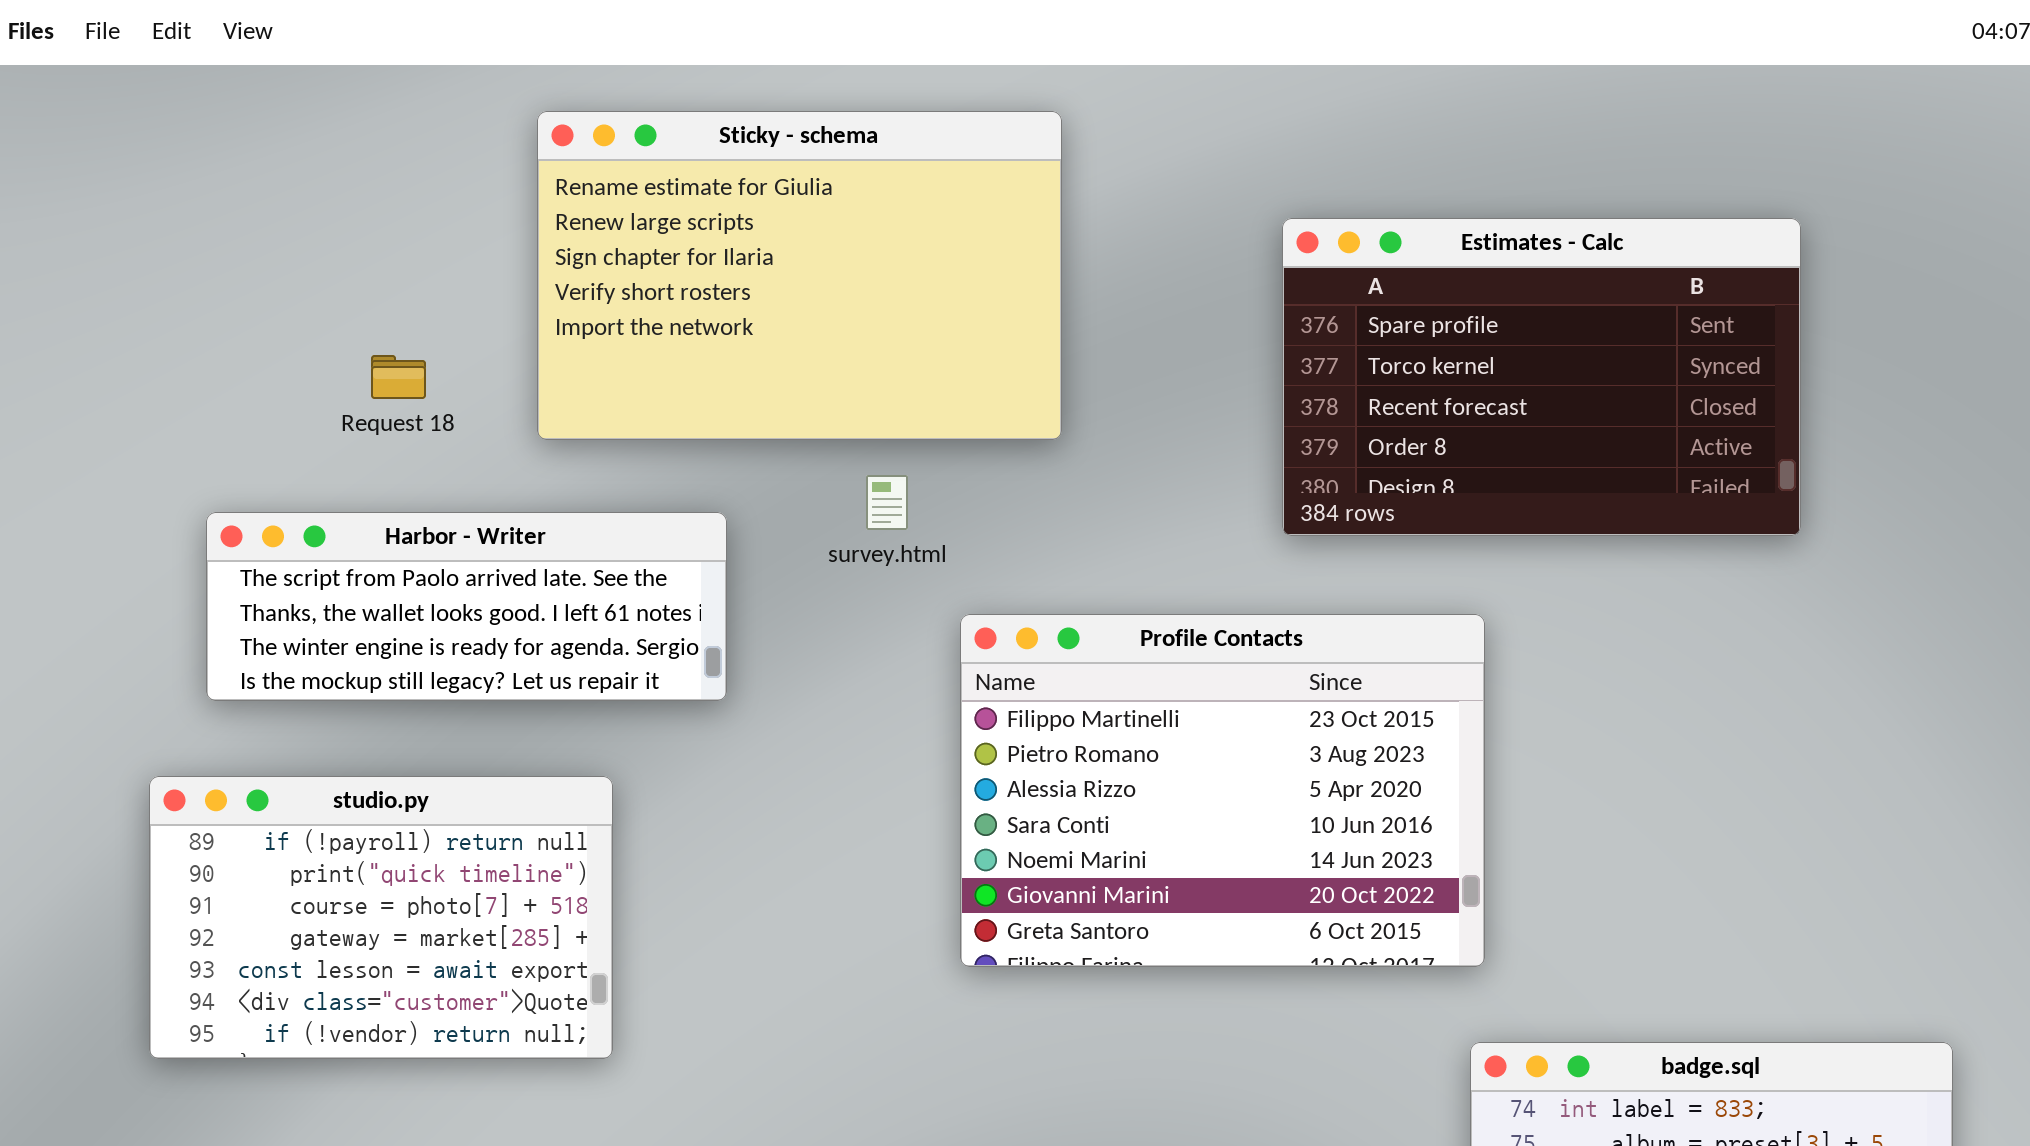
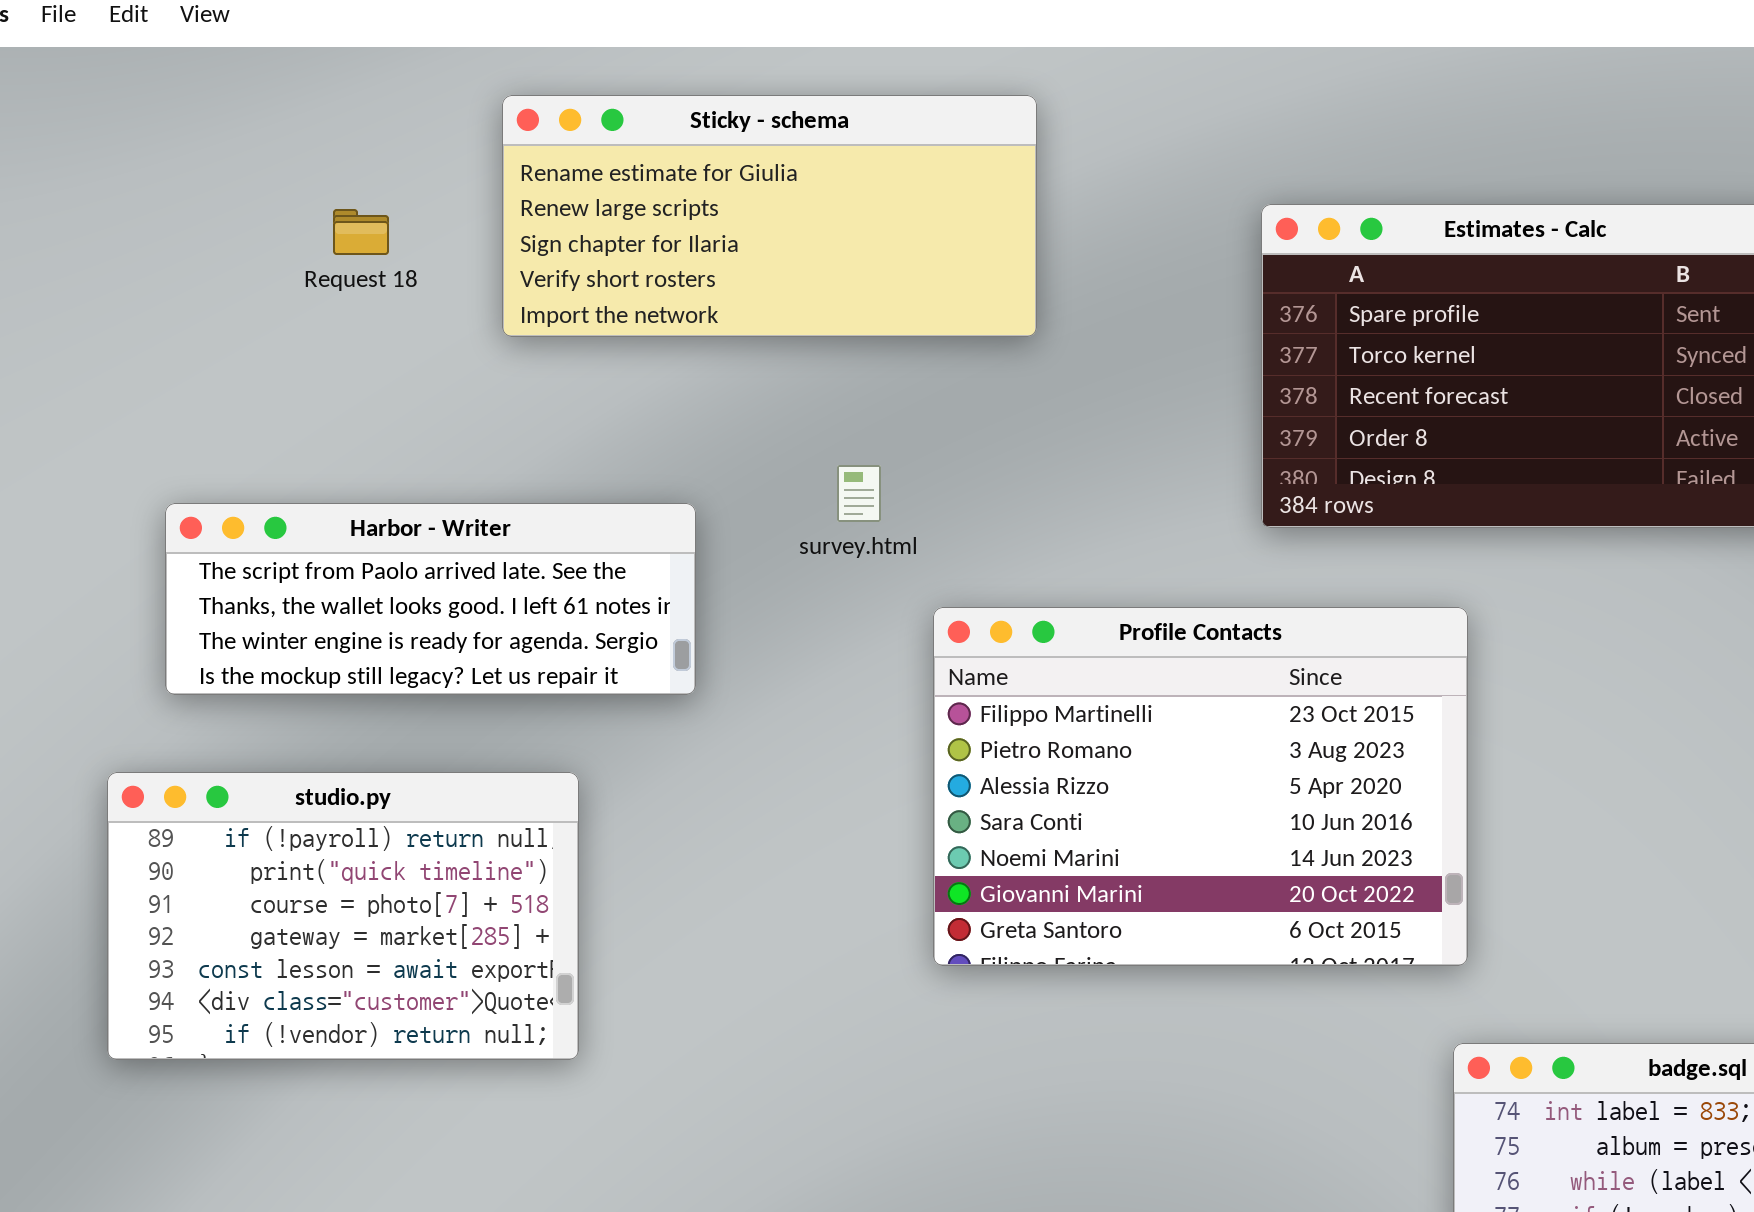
Sticky - schema: [537,111,1062,440] -> [502,95,1037,337], resized
Request 18: [371,355,426,399] -> [333,209,389,255], moved

